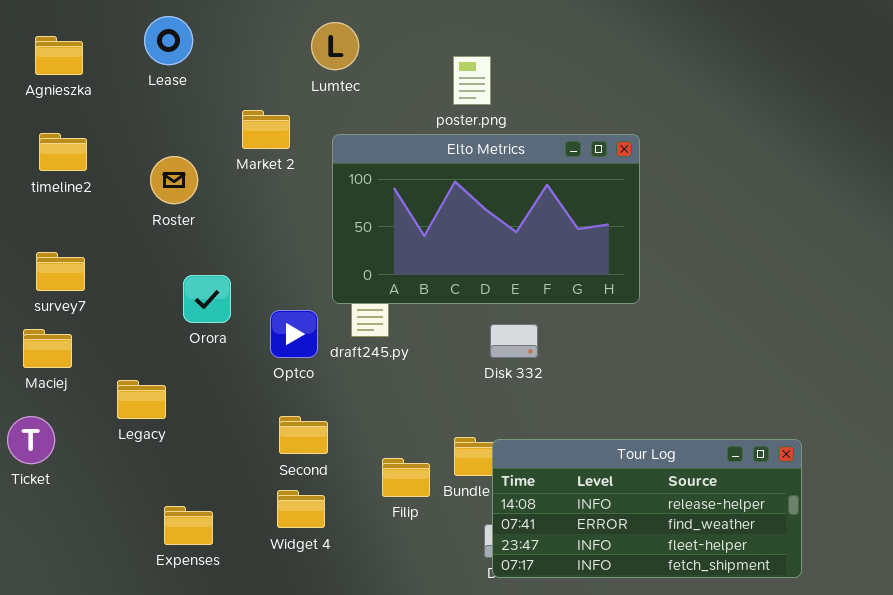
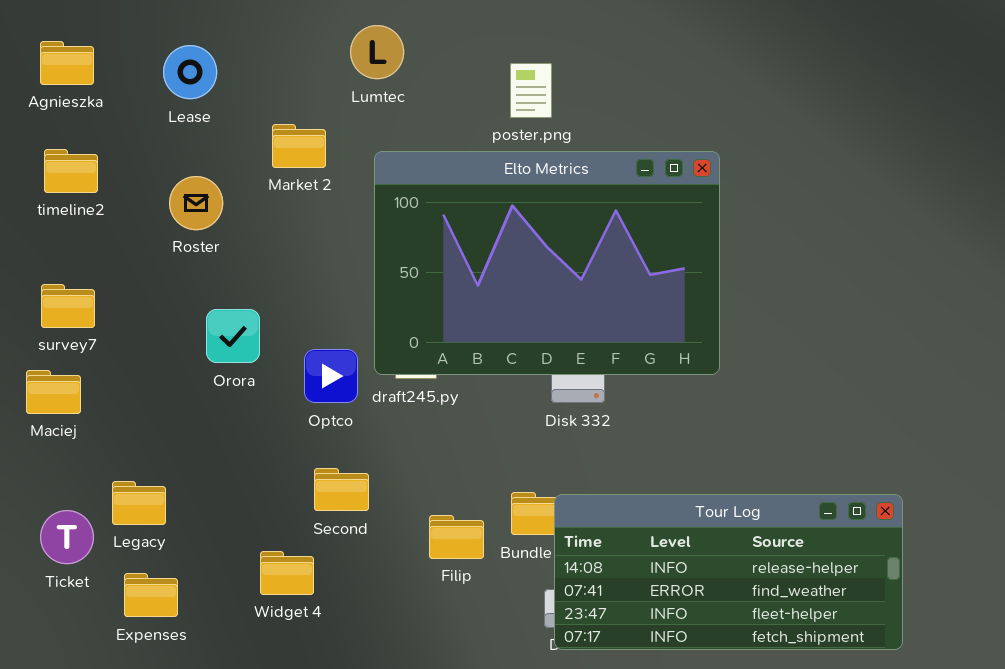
Lease: [144,16,193,65] -> [163,45,217,99], moved
Elto Metrics: [332,134,640,304] -> [374,151,720,375], resized
Legacy: [117,380,166,419] -> [112,481,166,525], moved
Ticket: [7,416,55,464] -> [40,510,94,564], moved
Widget 4: [277,490,325,528] -> [260,551,314,595], moved
Expenses: [164,506,213,545] -> [124,573,178,617], moved

